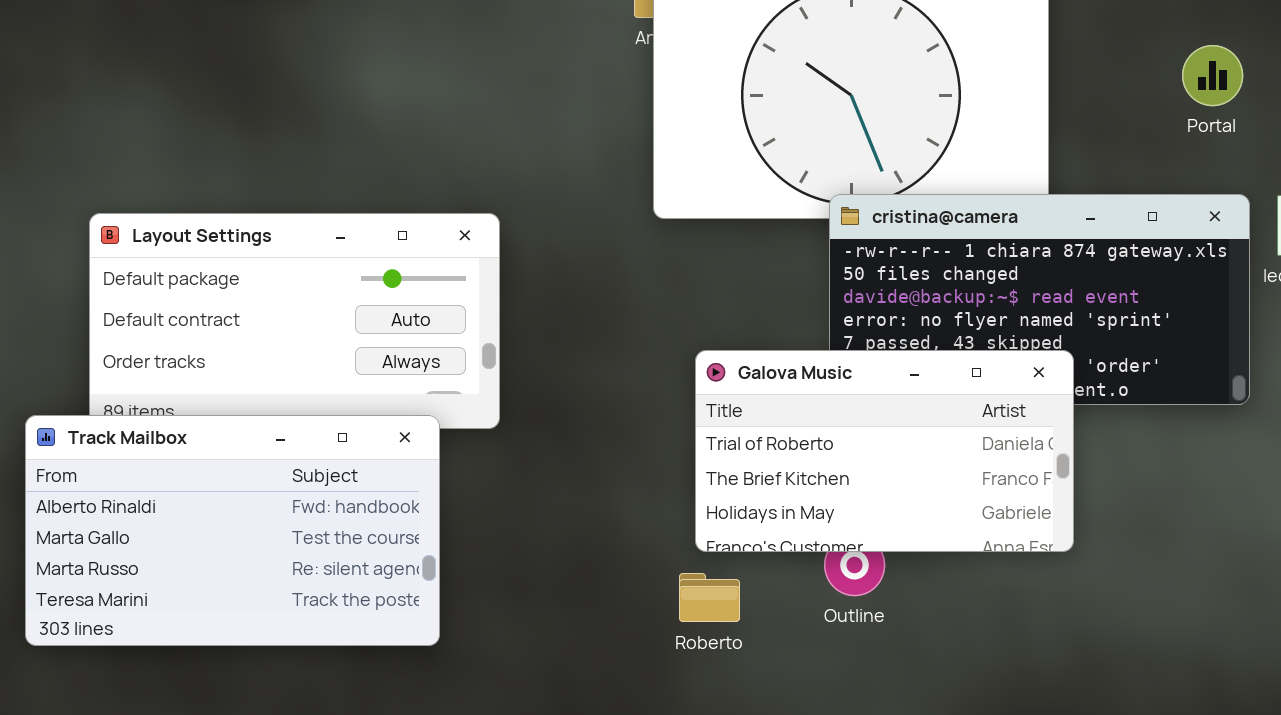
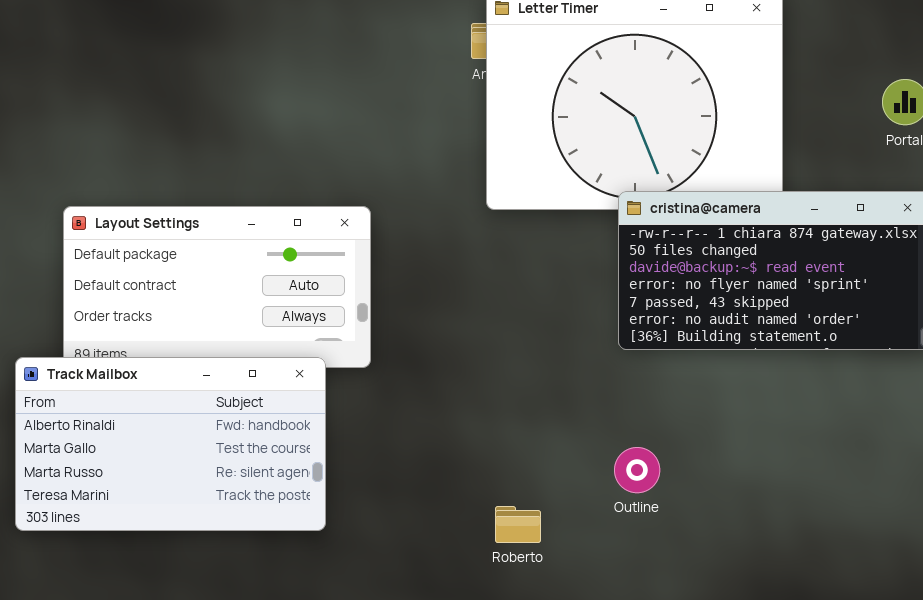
Galova Music: [695,350,1074,552] -> none, closed
Roberto: [679,573,740,622] -> [495,506,541,543], moved

